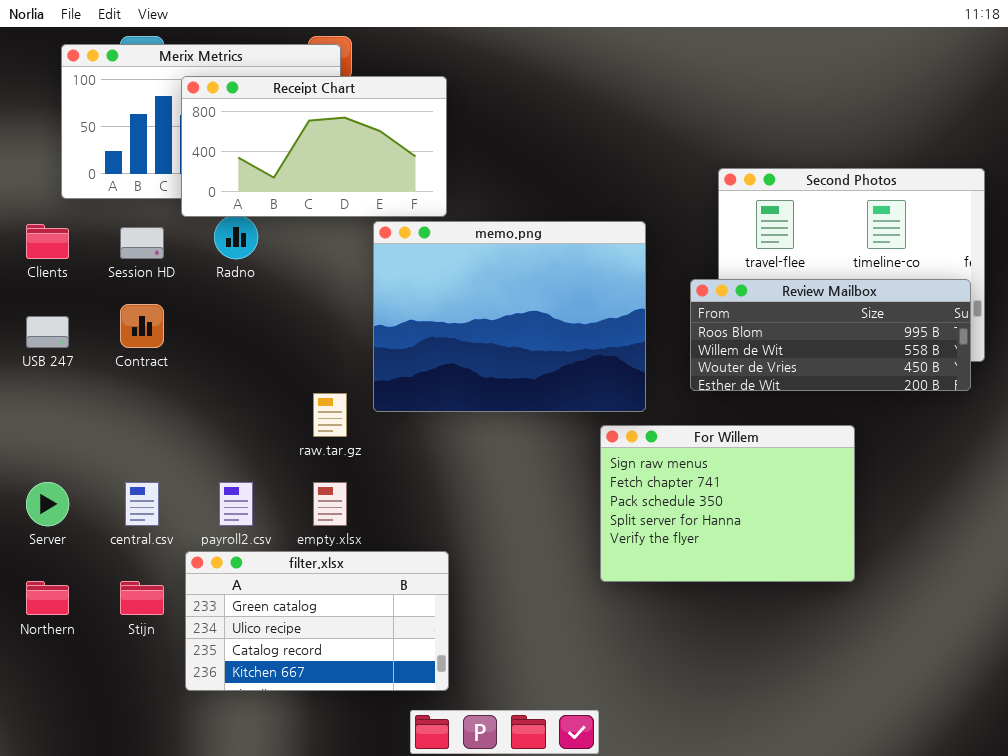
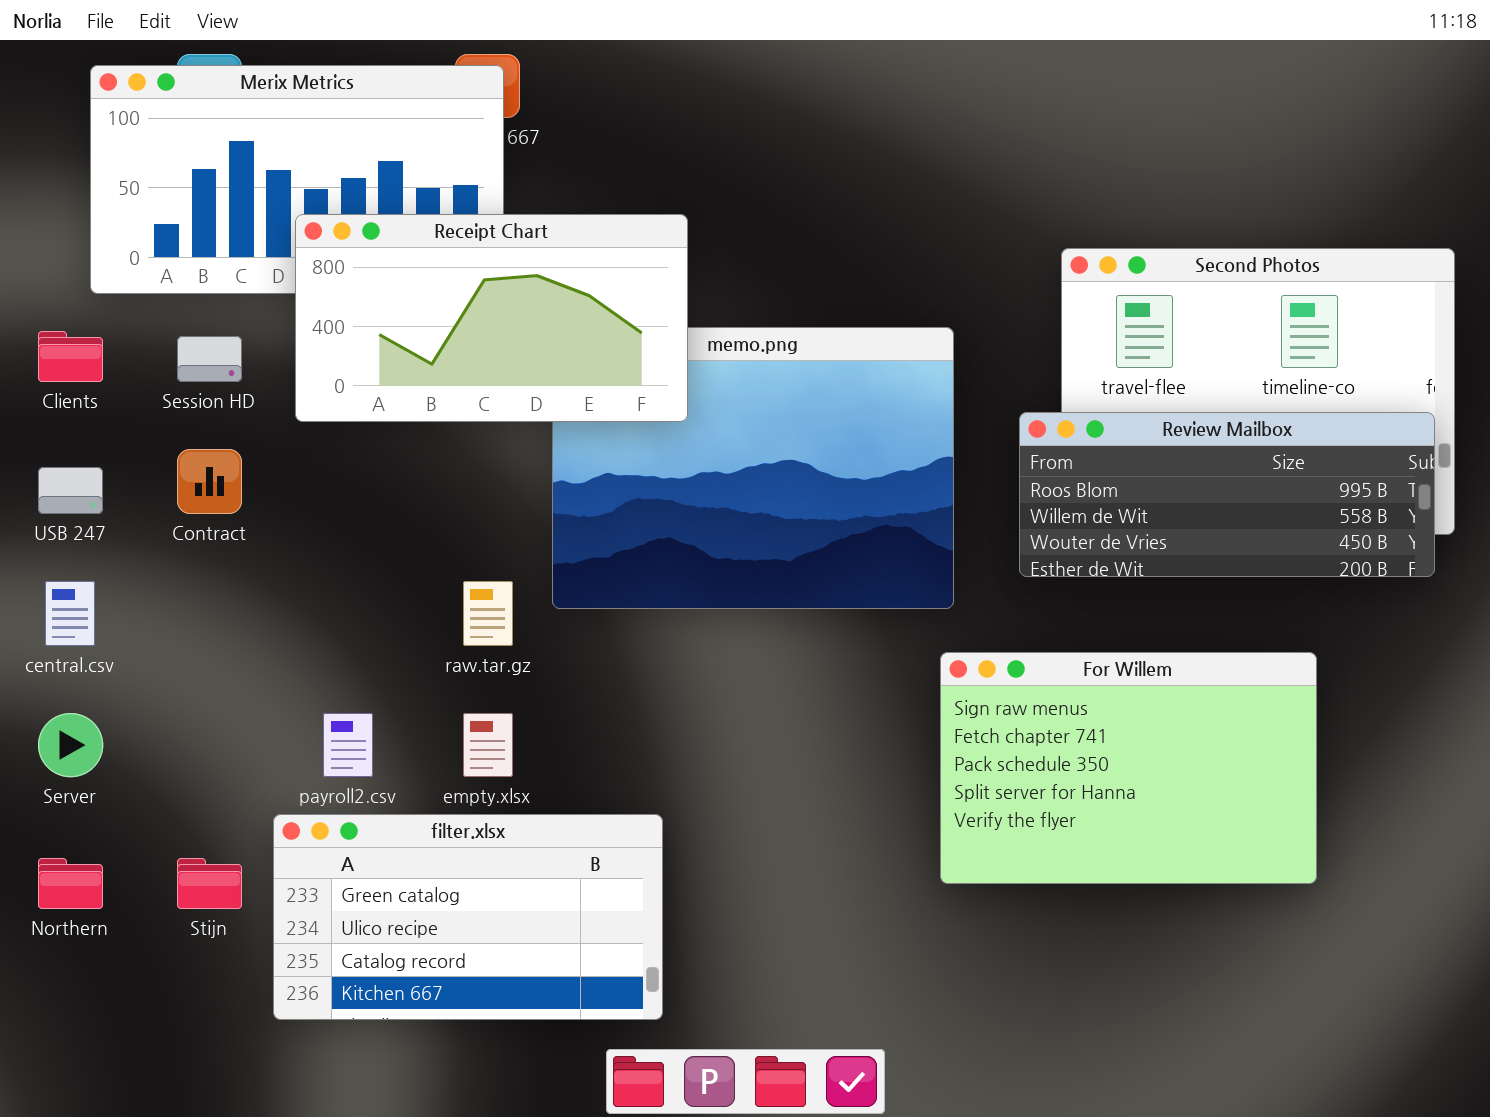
Receipt Chart: [181,76,447,217] -> [295,214,688,422], moved
For Willem: [600,425,855,582] -> [940,652,1317,884], moved
central.csv: [125,482,159,526] -> [45,581,95,646], moved

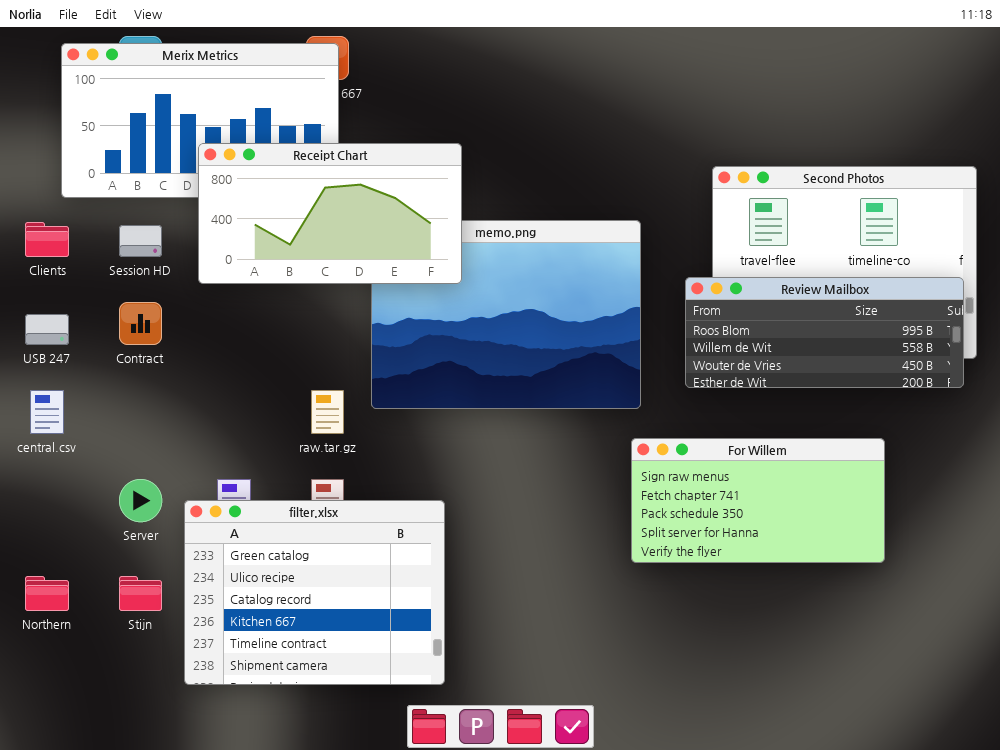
For Willem: [940,652,1317,884] -> [631,438,885,563], resized
Server: [38,713,103,777] -> [119,479,162,522], moved
filter.xlsx: [273,814,663,1020] -> [184,500,445,685], resized

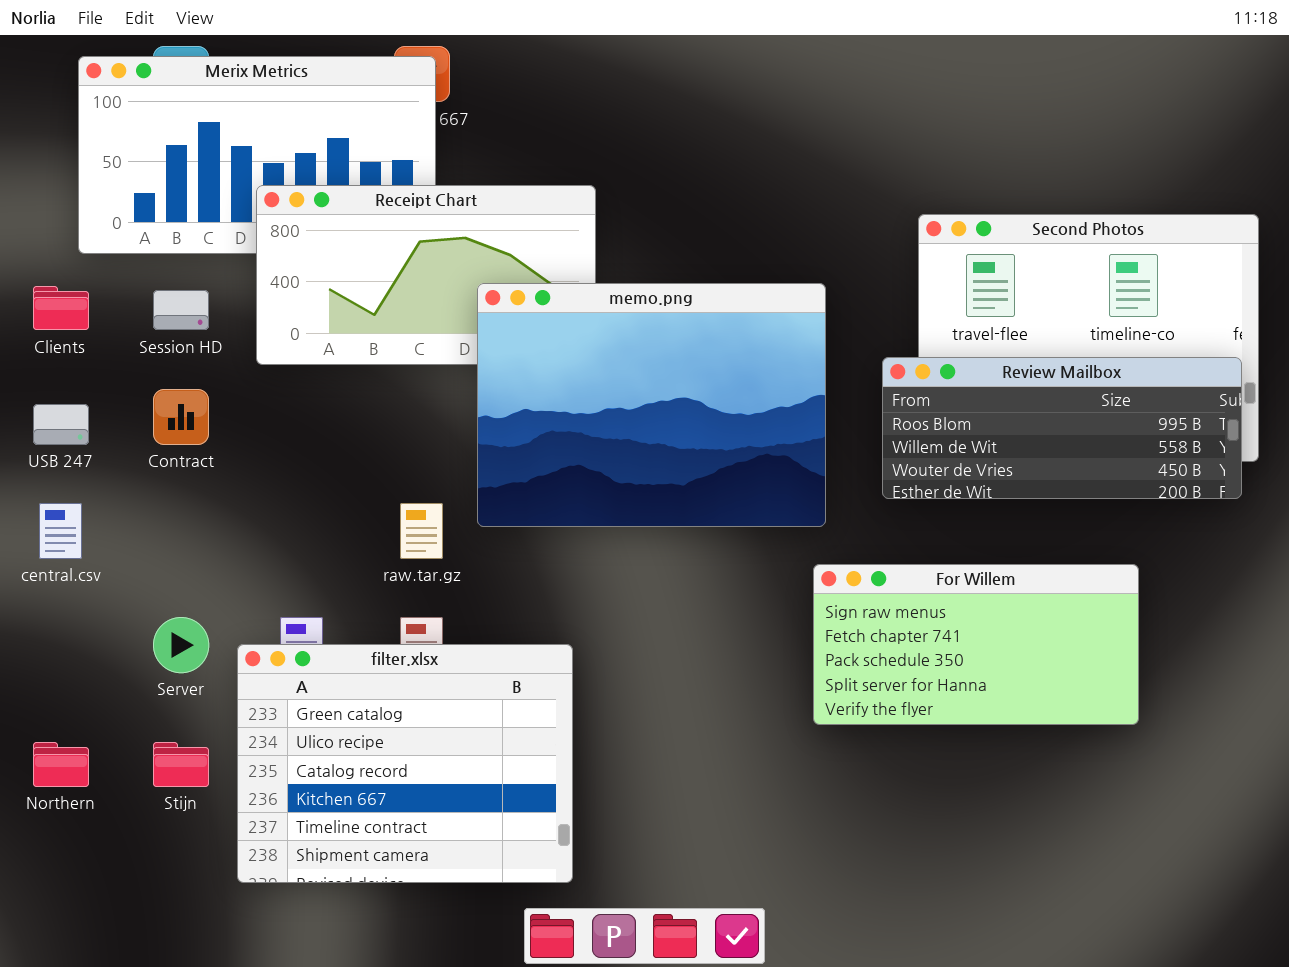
memo.png: [371,220,641,409] -> [477,283,826,527], raised

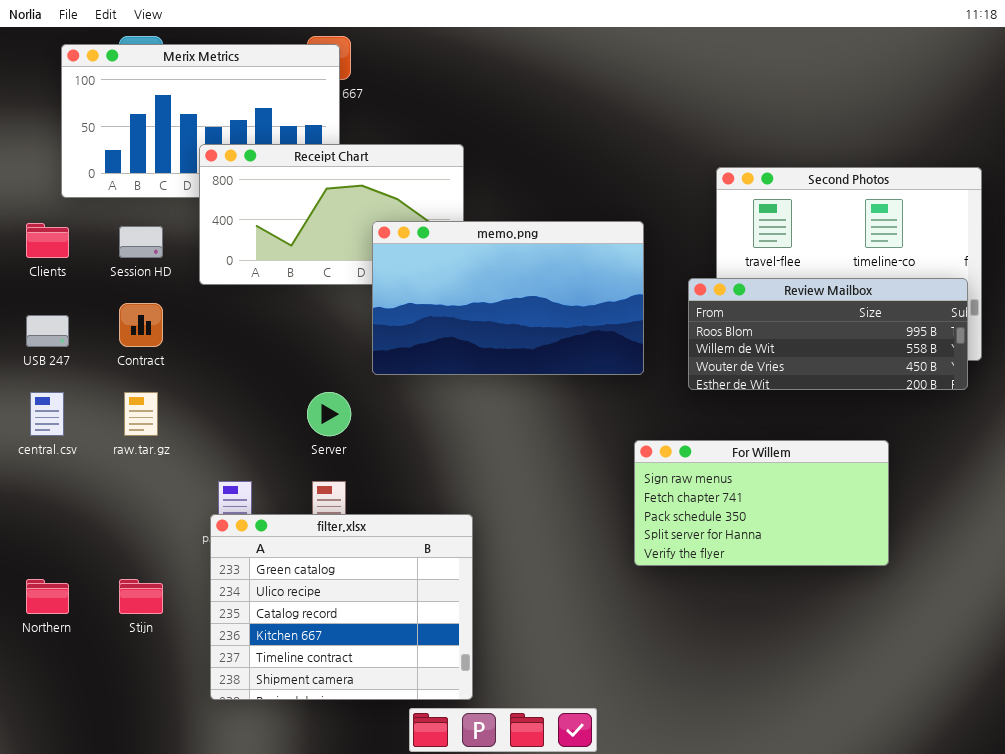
memo.png: [477,283,826,527] -> [372,221,644,375], resized
raw.tar.gz: [400,503,443,559] -> [124,392,158,436], moved
Server: [153,617,209,673] -> [307,392,351,436], moved
filter.xlsx: [237,644,573,883] -> [210,514,473,700], moved

